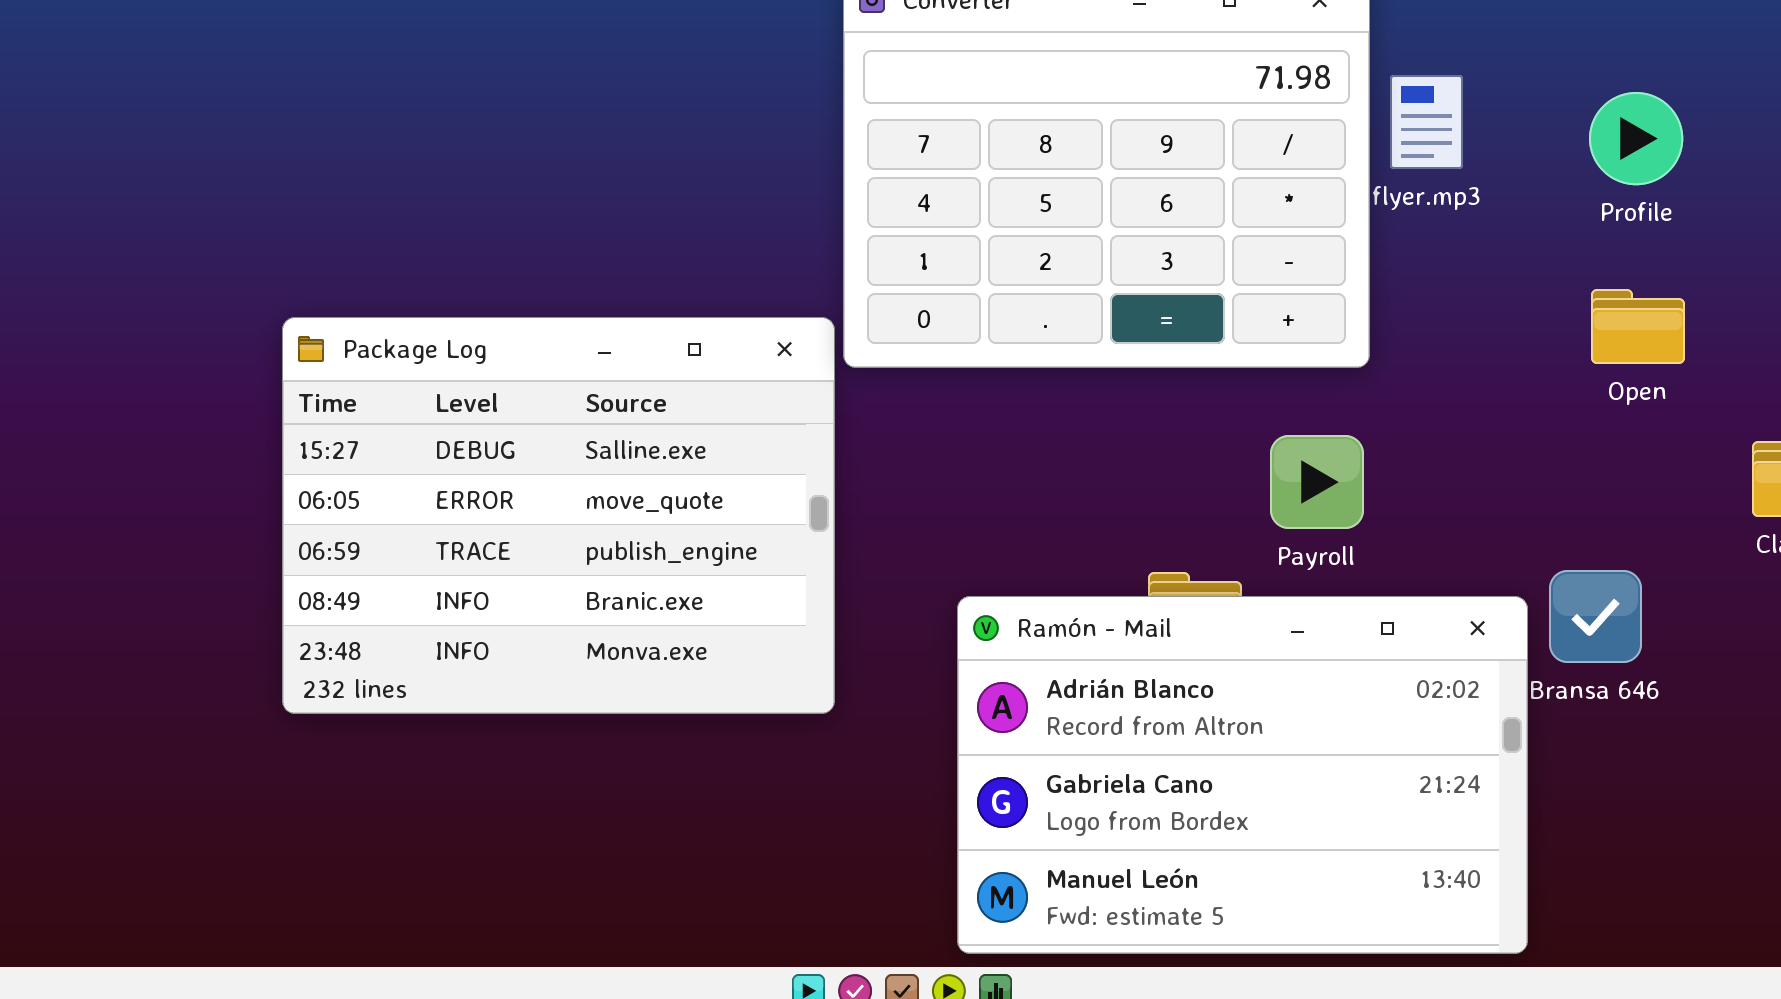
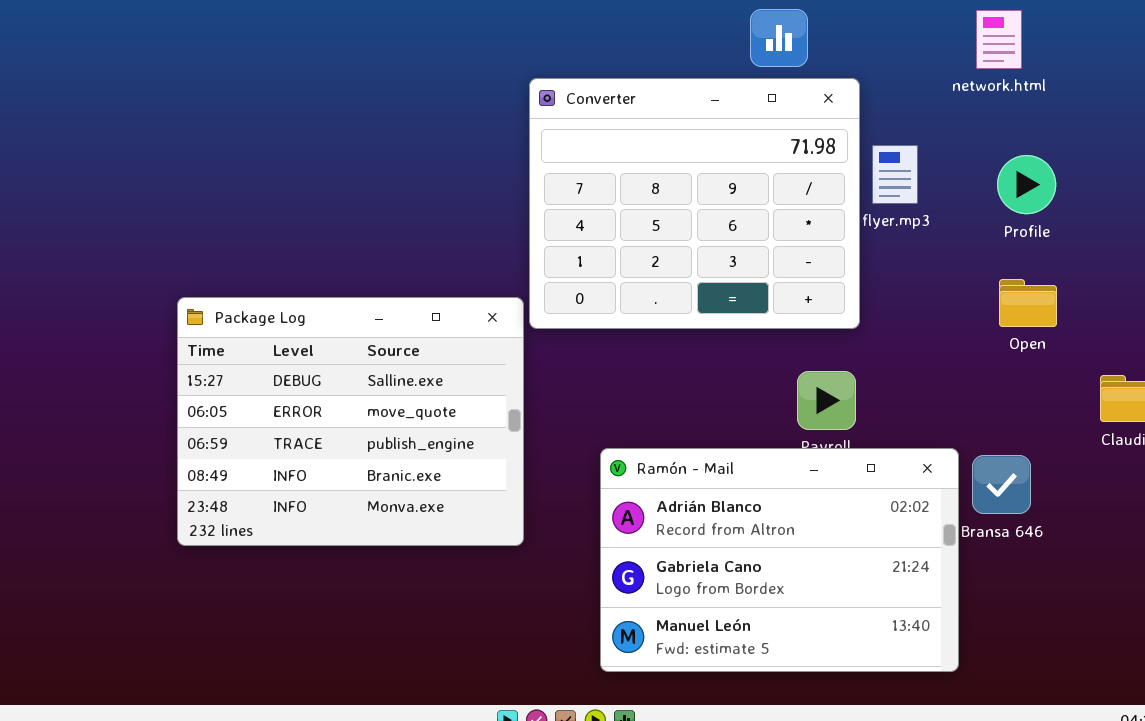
Ramón - Mail: [957,596,1528,954] -> [600,448,959,672], moved

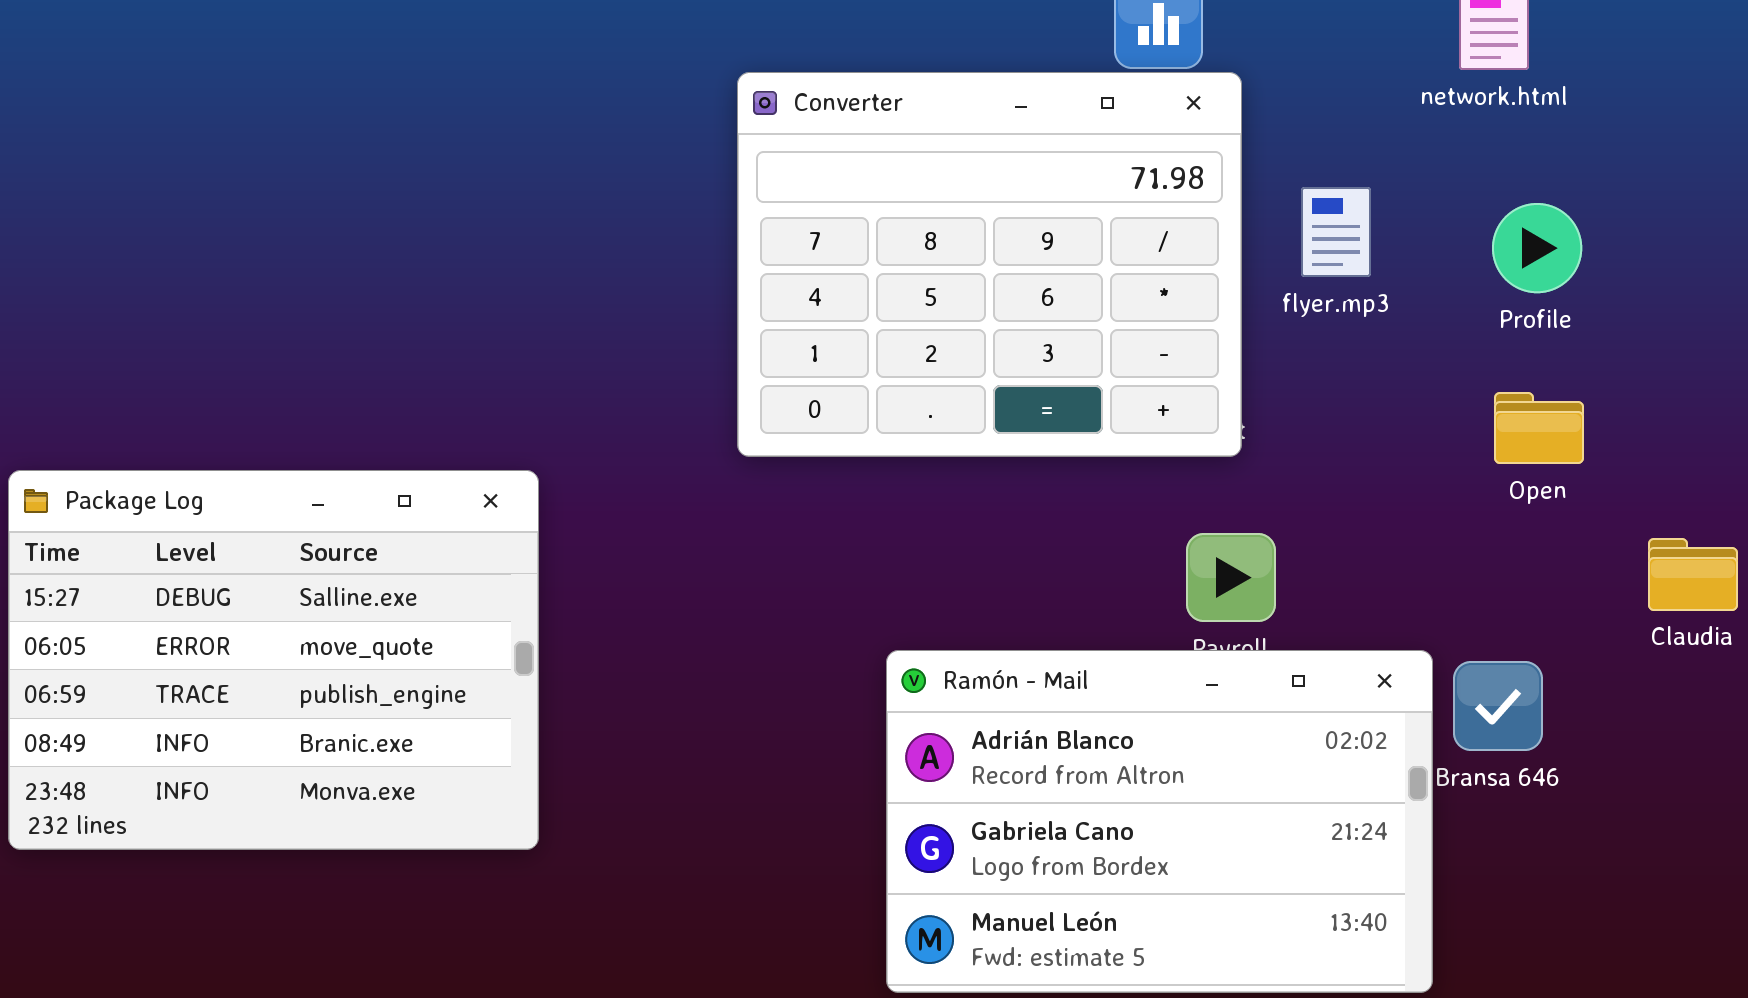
Converter: [529,78,860,329] -> [737,72,1242,457], moved
Package Log: [177,297,524,546] -> [8,470,539,850], moved

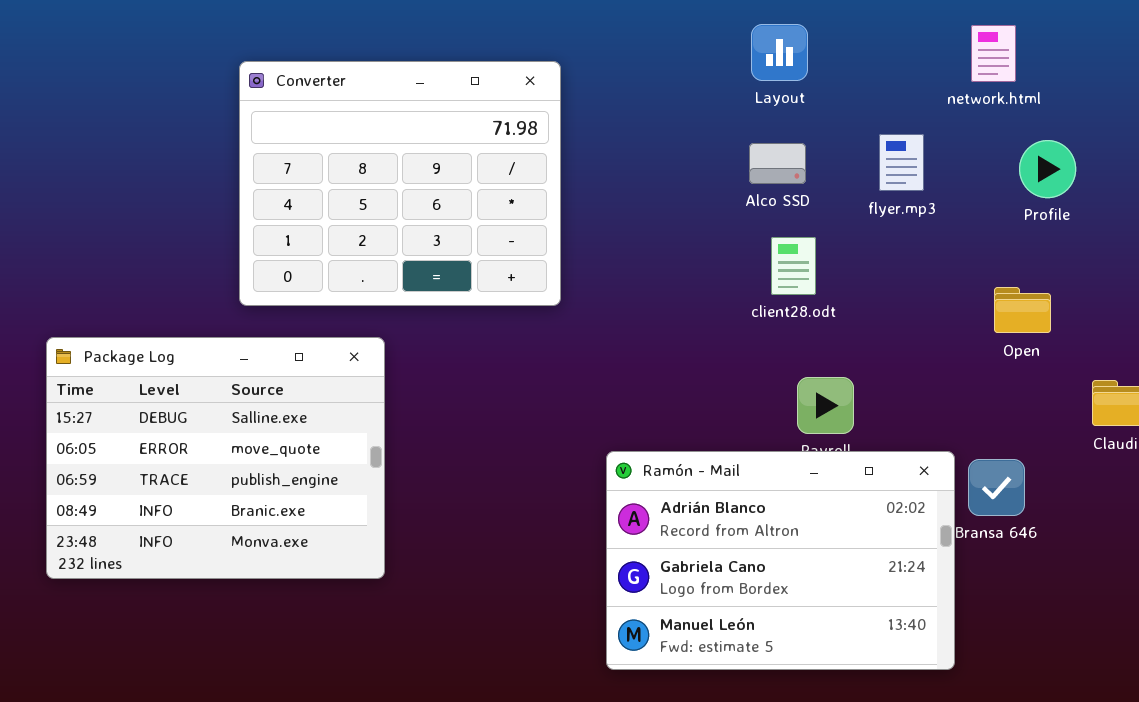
Converter: [737,72,1242,457] -> [239,61,561,306], moved
flyer.mp3: [1301,187,1371,277] -> [879,134,924,191], moved
Profile: [1492,203,1582,293] -> [1019,140,1076,198], moved

